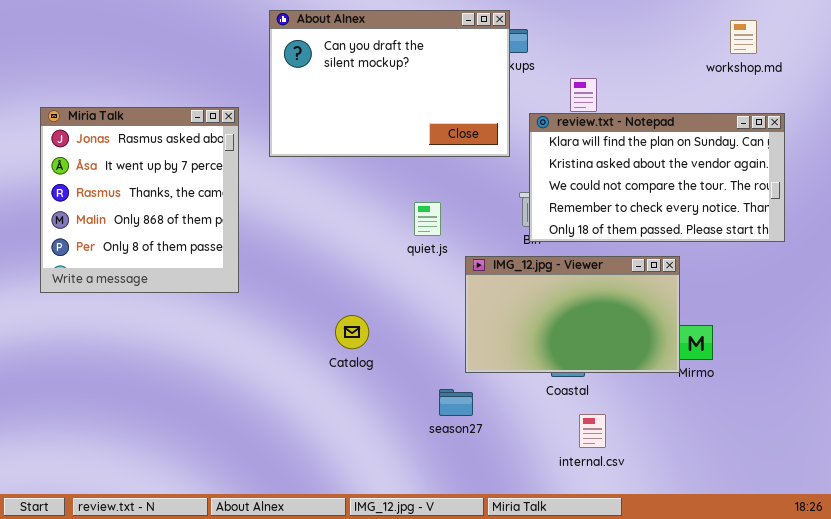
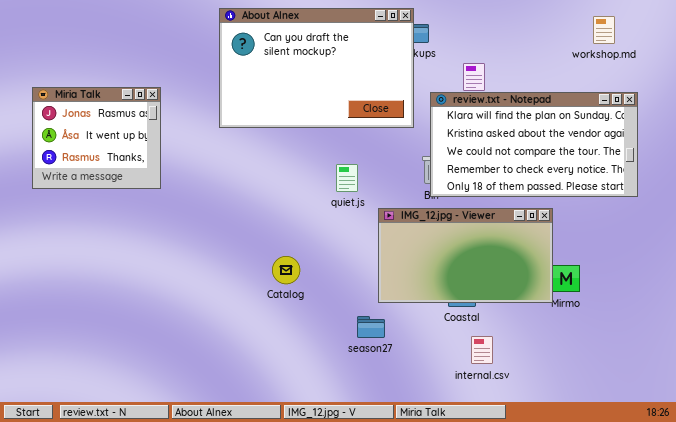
Miria Talk: [40,107,239,293] -> [32,87,161,189], resized

